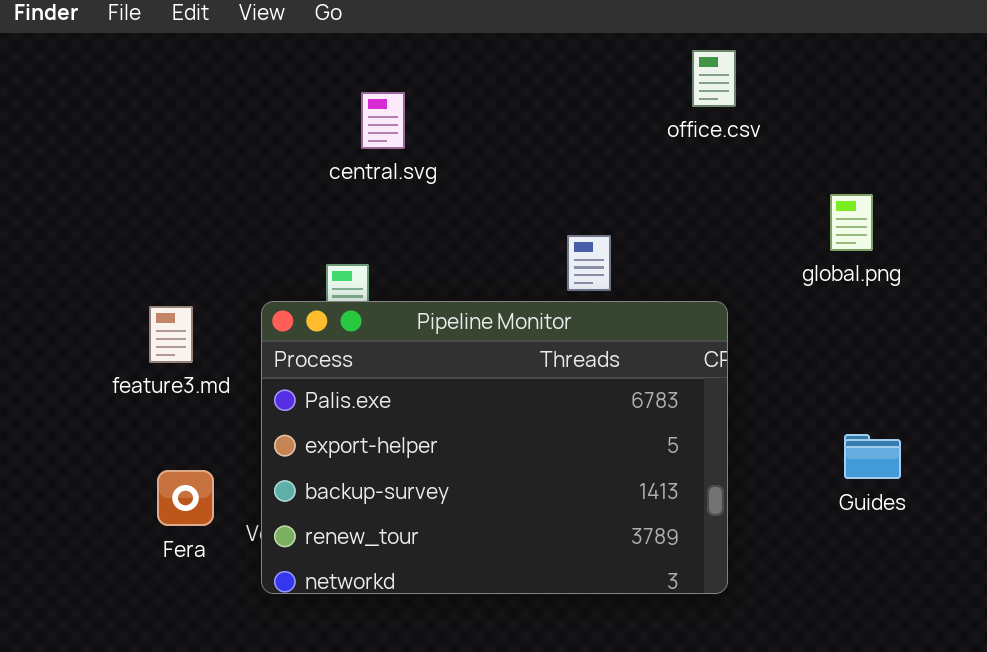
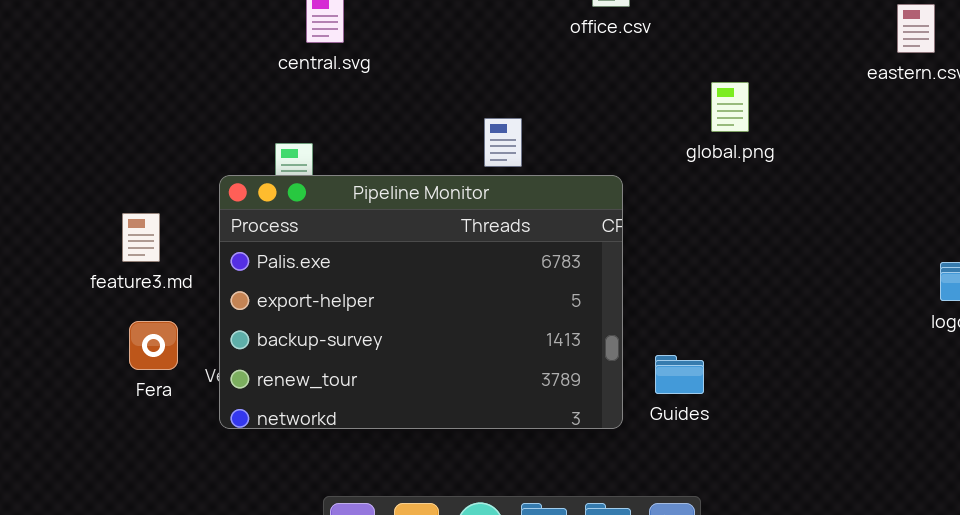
feature3.md: [149,306,193,363] -> [122,213,160,262], moved
Guides: [844,434,901,479] -> [655,355,704,394], moved

